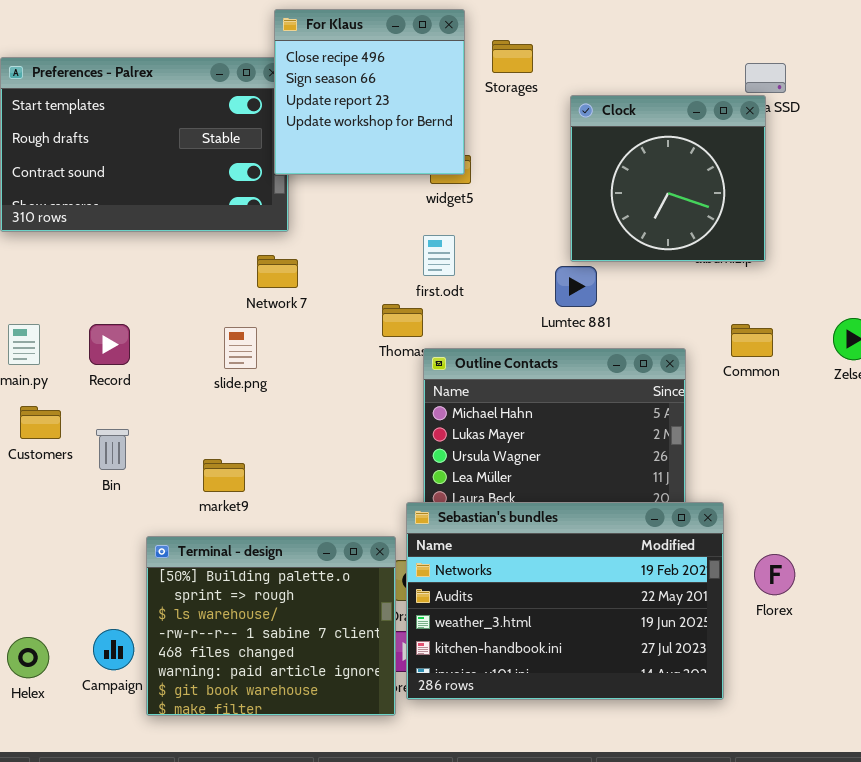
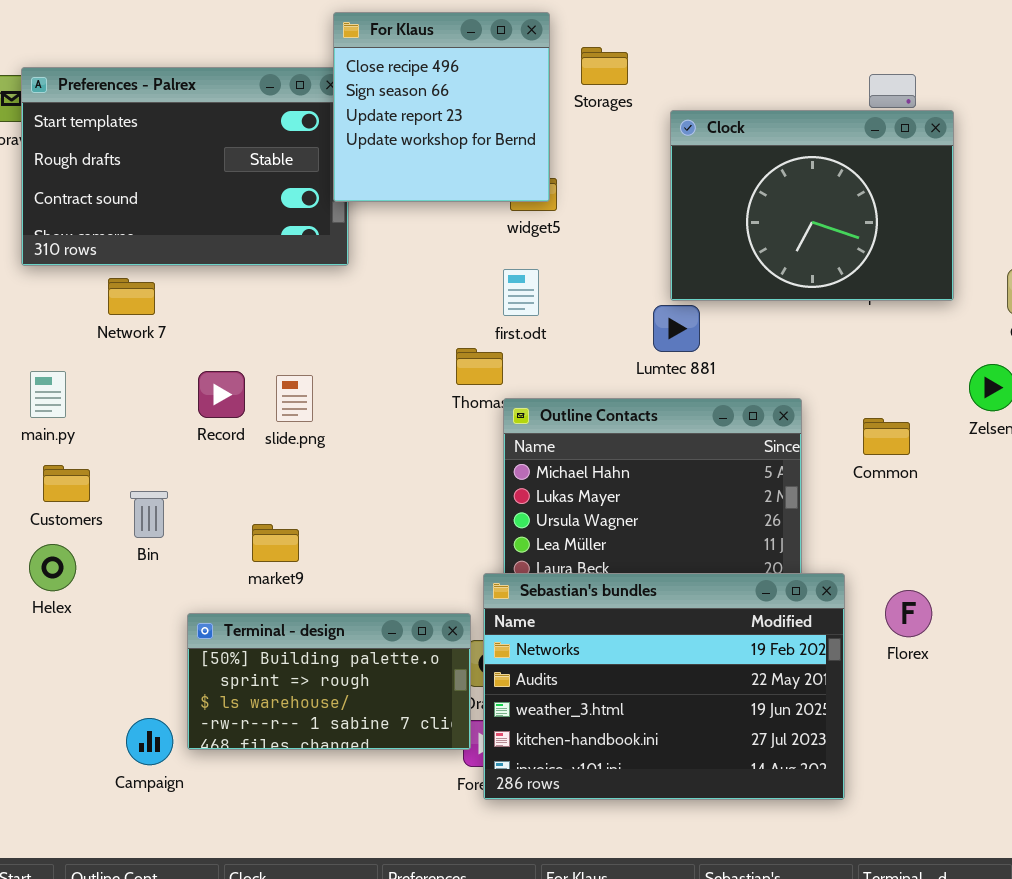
Clock: [570,95,766,262] -> [670,110,954,301], resized
Network 7: [257,255,298,288] -> [108,278,155,315], moved
Record: [89,324,130,365] -> [198,371,245,418], moved
Common: [731,324,773,357] -> [863,418,910,455], moved
Terminal - design: [146,536,396,716] -> [187,613,471,750], resized
Florex: [754,554,795,595] -> [885,590,932,637], moved
Helex: [7,637,49,678] -> [29,544,76,591], moved

